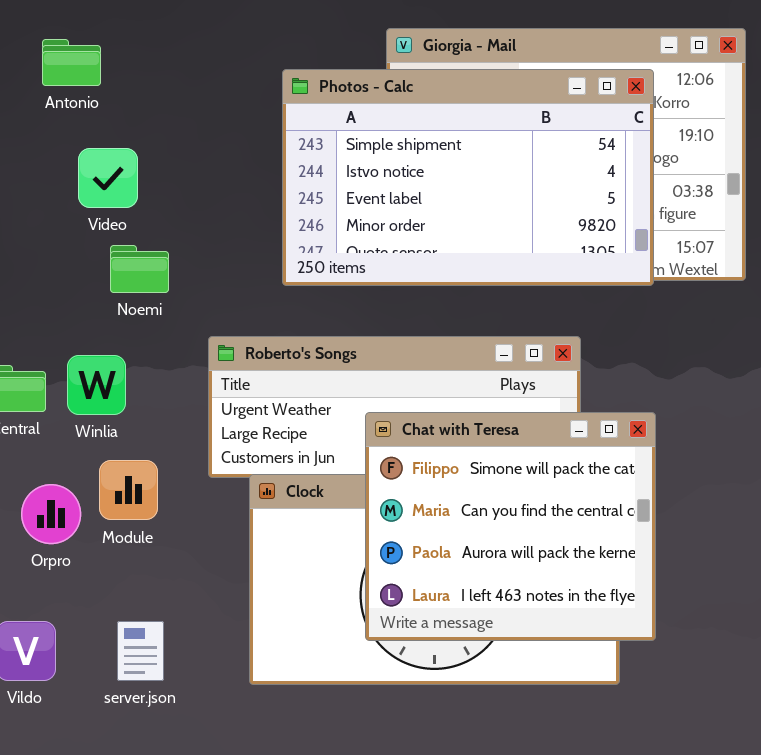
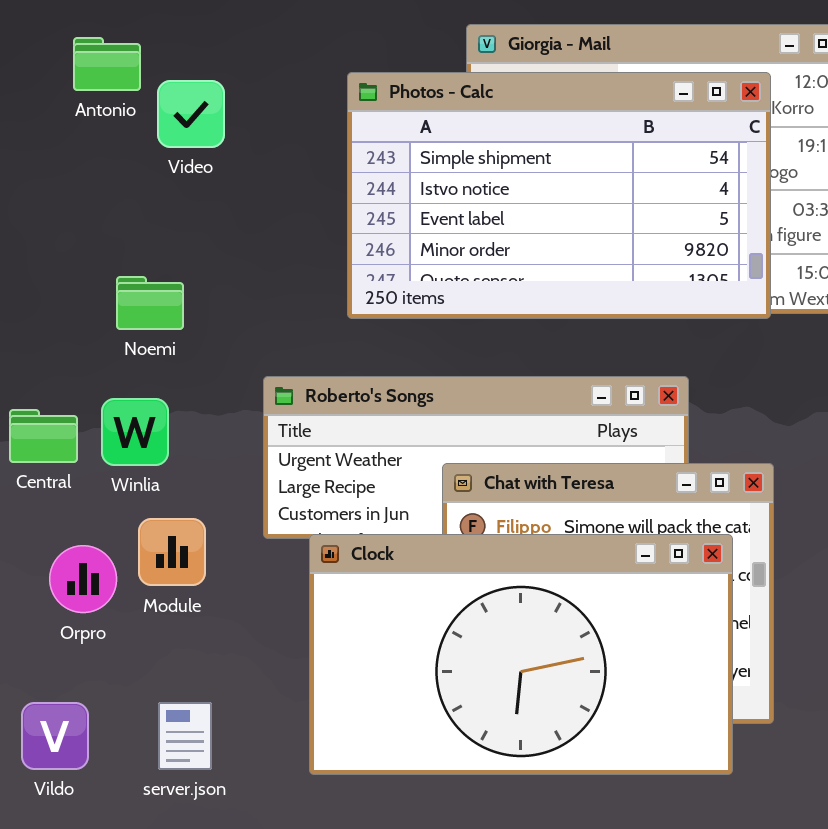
Video: [78,148,138,208] -> [157,80,225,148], moved
Noemi: [110,245,169,293] -> [116,276,184,330], moved
Clock: [249,474,620,685] -> [309,534,733,775], raised

